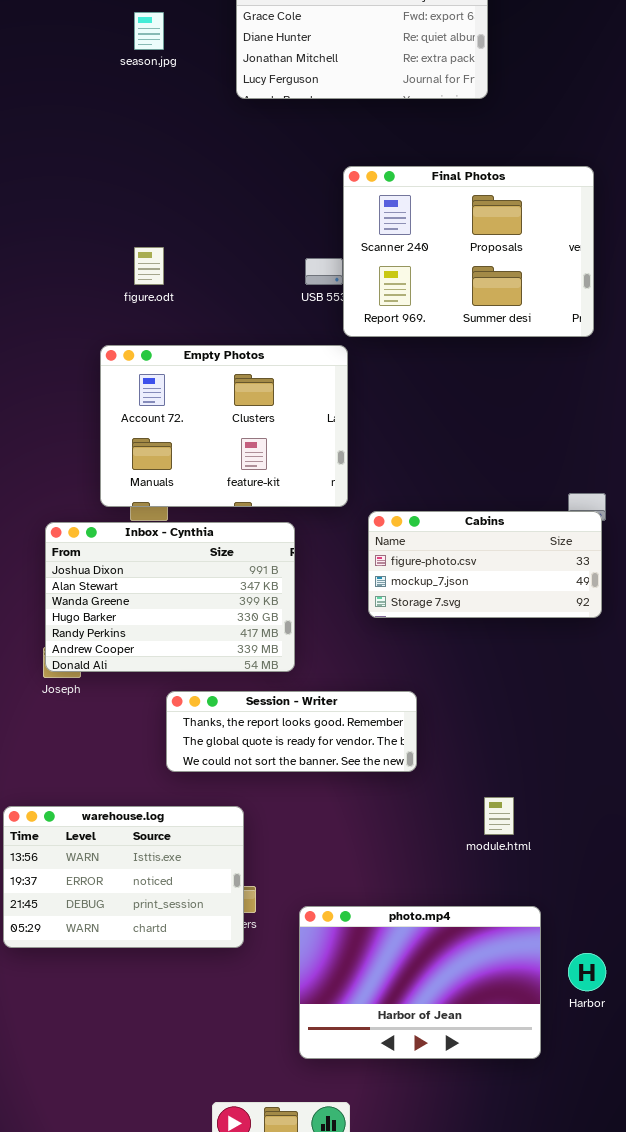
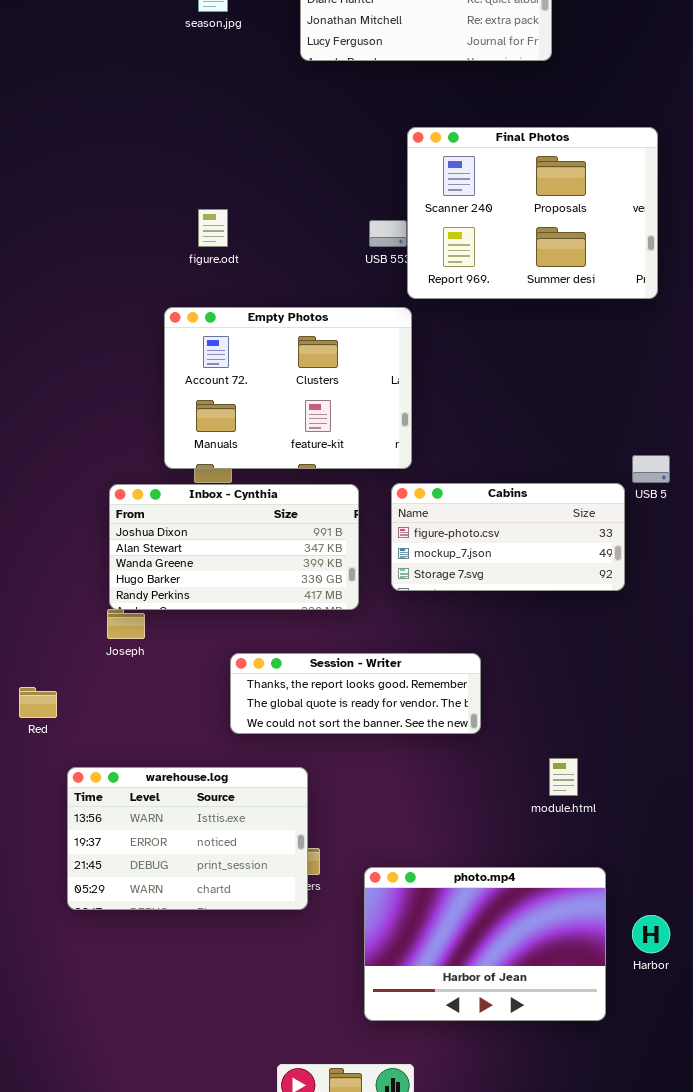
Cabins: [368,511,602,618] -> [391,483,625,591], moved
Inbox - Cynthia: [45,522,295,672] -> [109,484,359,610], resized

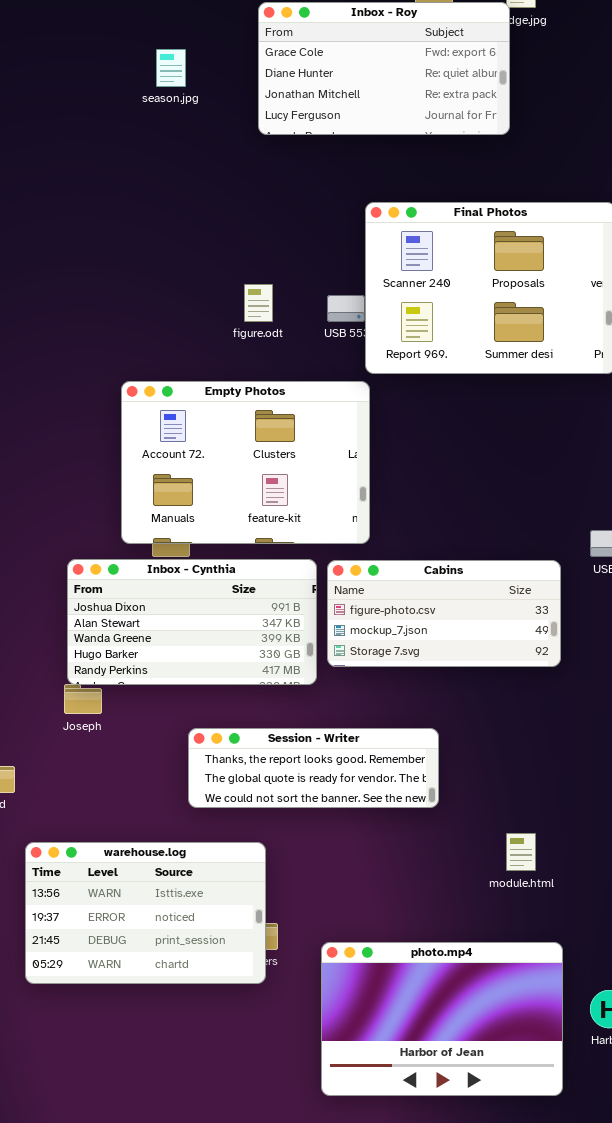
figure.odt: [198,209,228,247] -> [244,284,273,322], moved
Cabins: [391,483,625,591] -> [327,560,561,667], moved

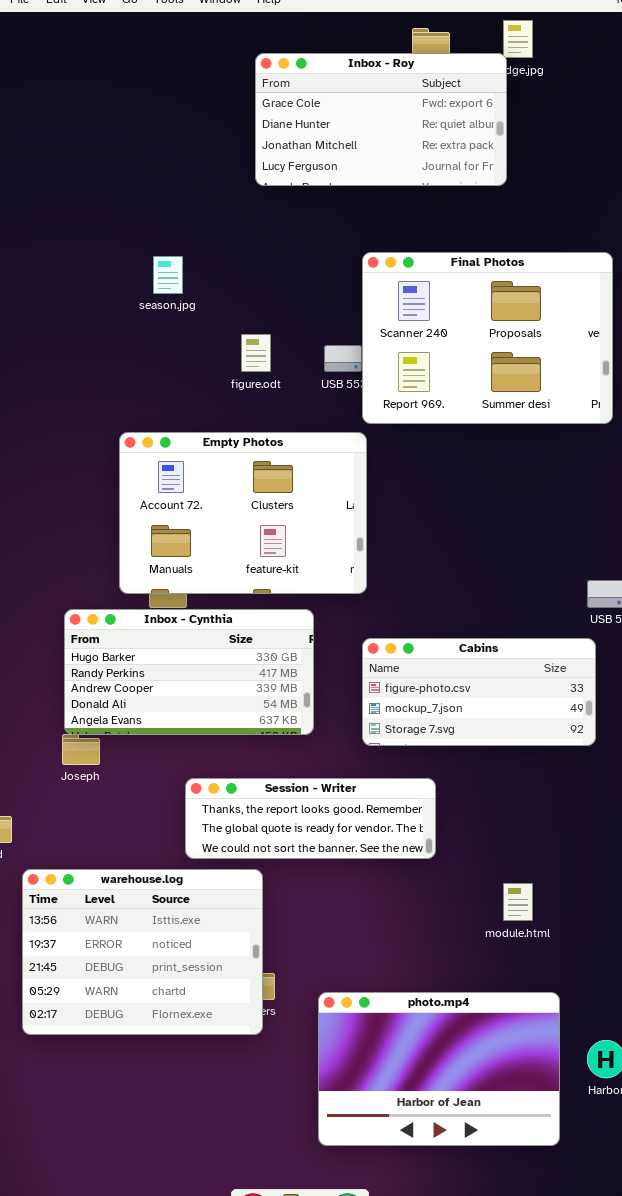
season.jpg: [156,49,186,87] -> [153,256,183,294], moved
Inbox - Cynthia: [67,559,317,685] -> [64,609,314,735], scrolled down 3 rows
Cabins: [327,560,561,667] -> [362,638,596,746], moved
warehouse.log: [25,842,266,984] -> [22,869,263,1035], resized

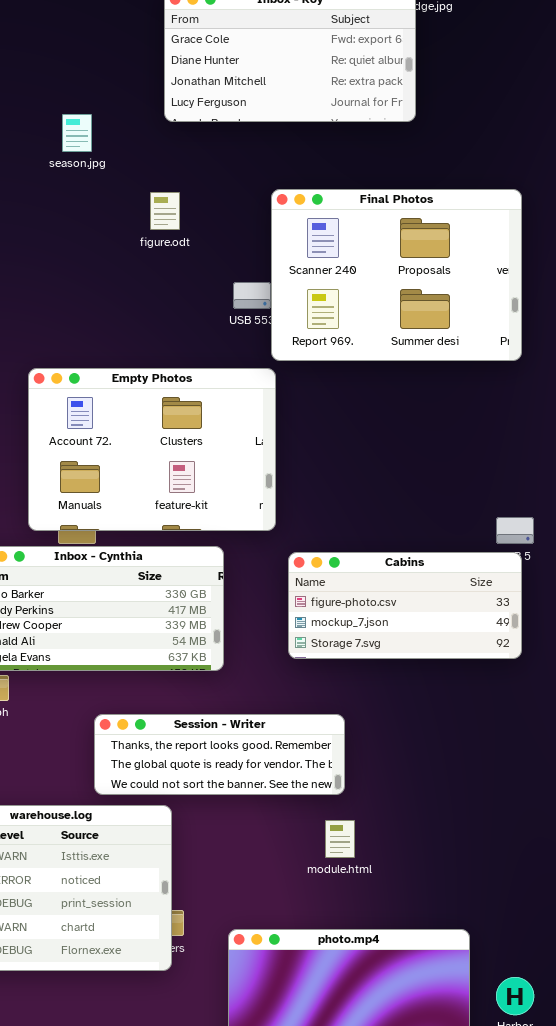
season.jpg: [153,256,183,294] -> [62,114,92,152], moved
figure.odt: [241,334,271,372] -> [150,192,180,230], moved
Cabins: [362,638,596,746] -> [288,552,522,659], moved
module.html: [503,883,533,921] -> [325,820,355,858], moved

